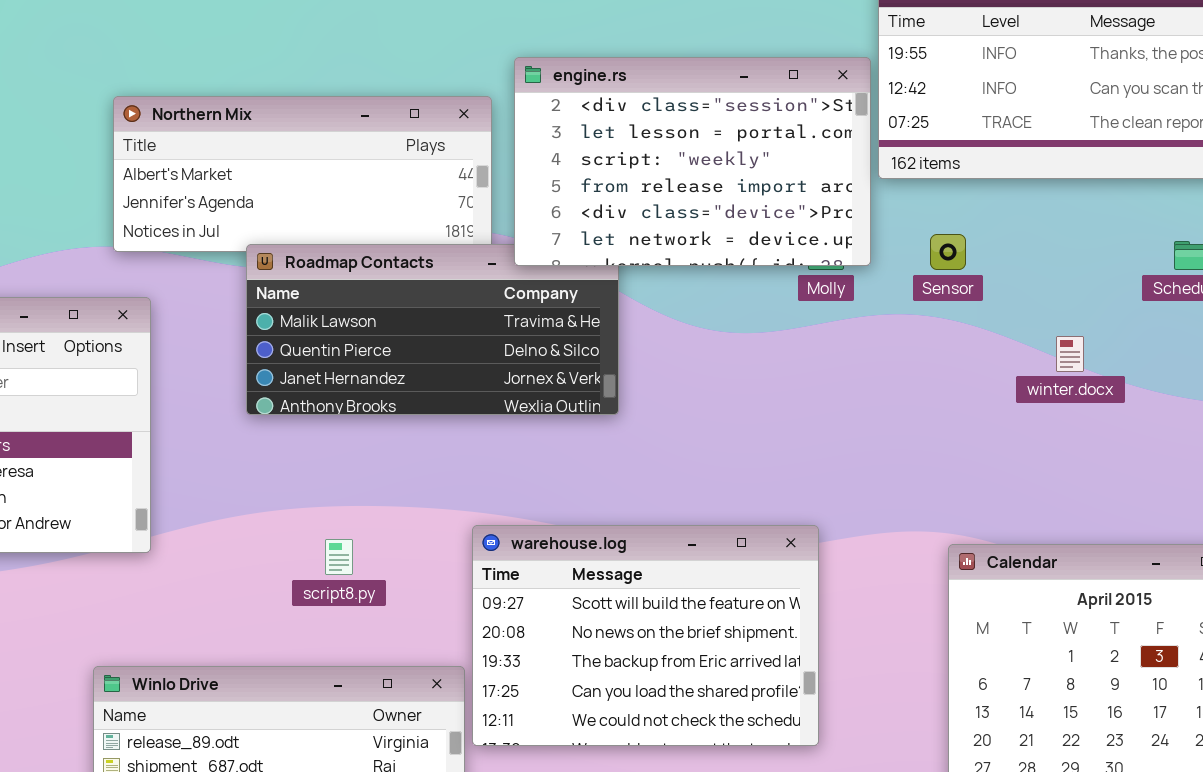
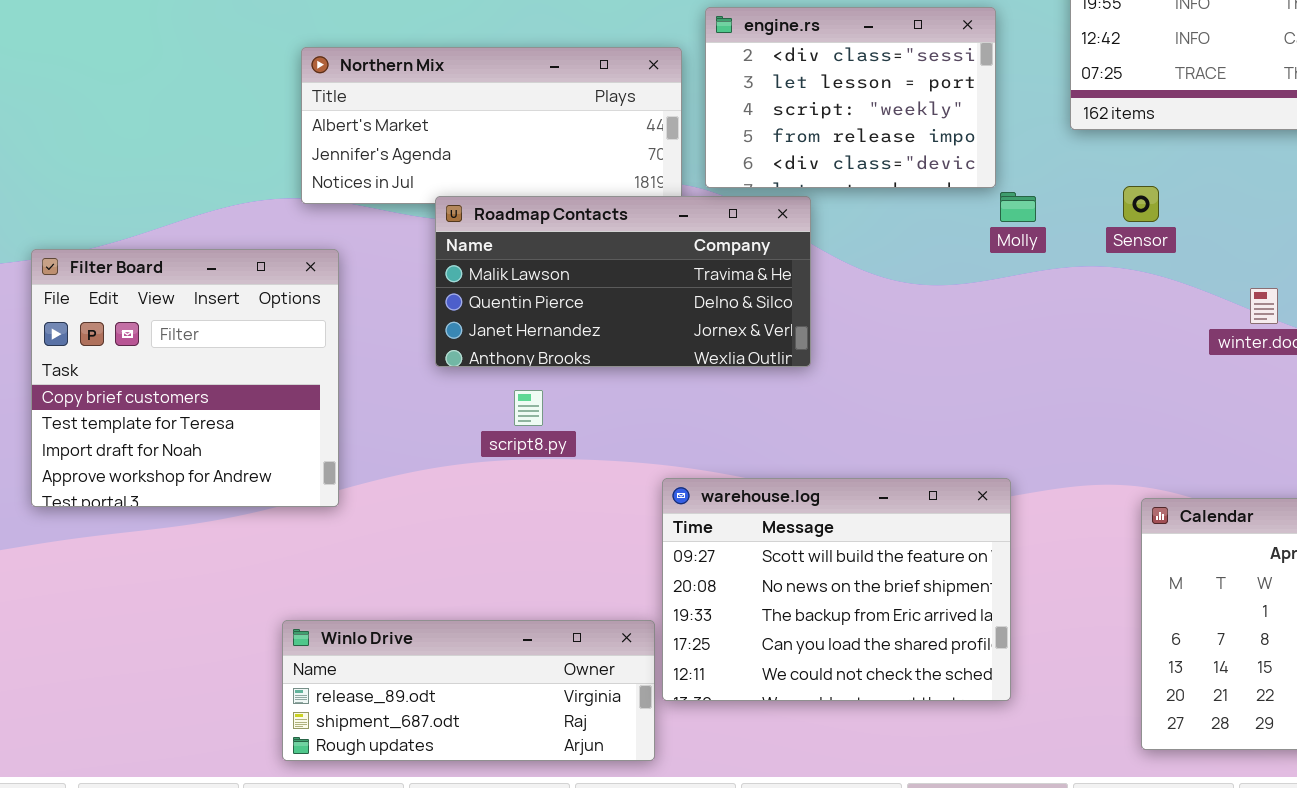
engine.rs: [514,57,871,266] -> [705,7,996,188], resized
script8.py: [325,539,353,575] -> [514,390,543,426], moved

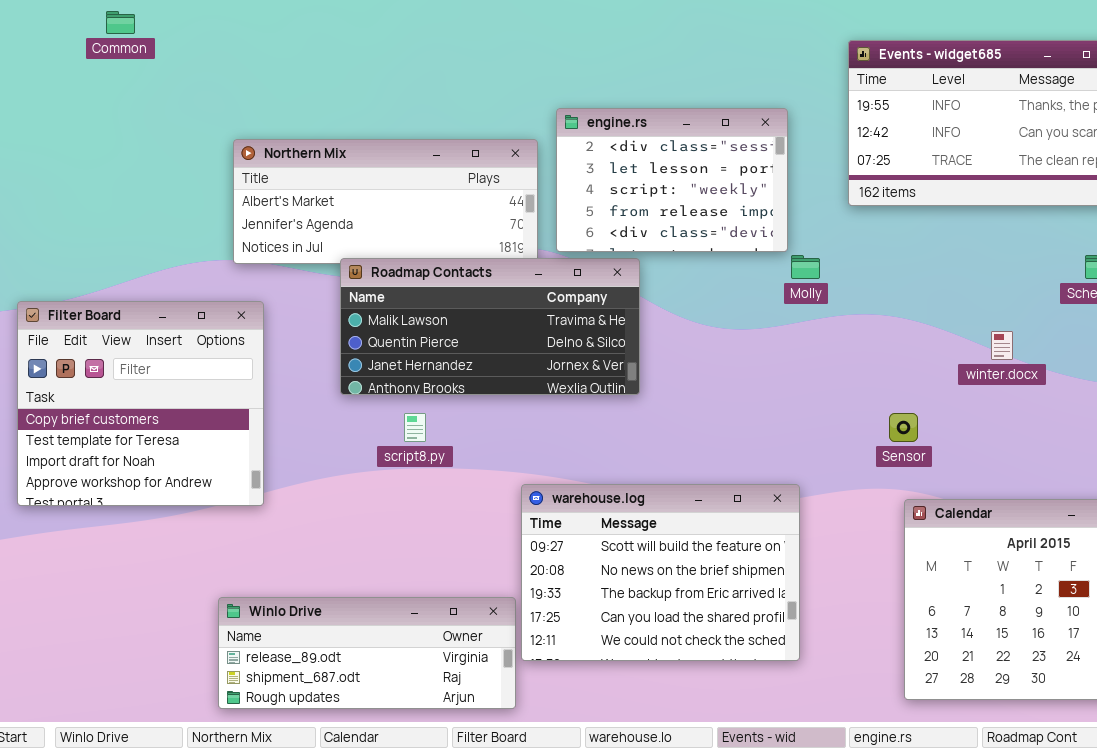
Sensor: [1123,186,1159,222] -> [889,413,918,442], moved

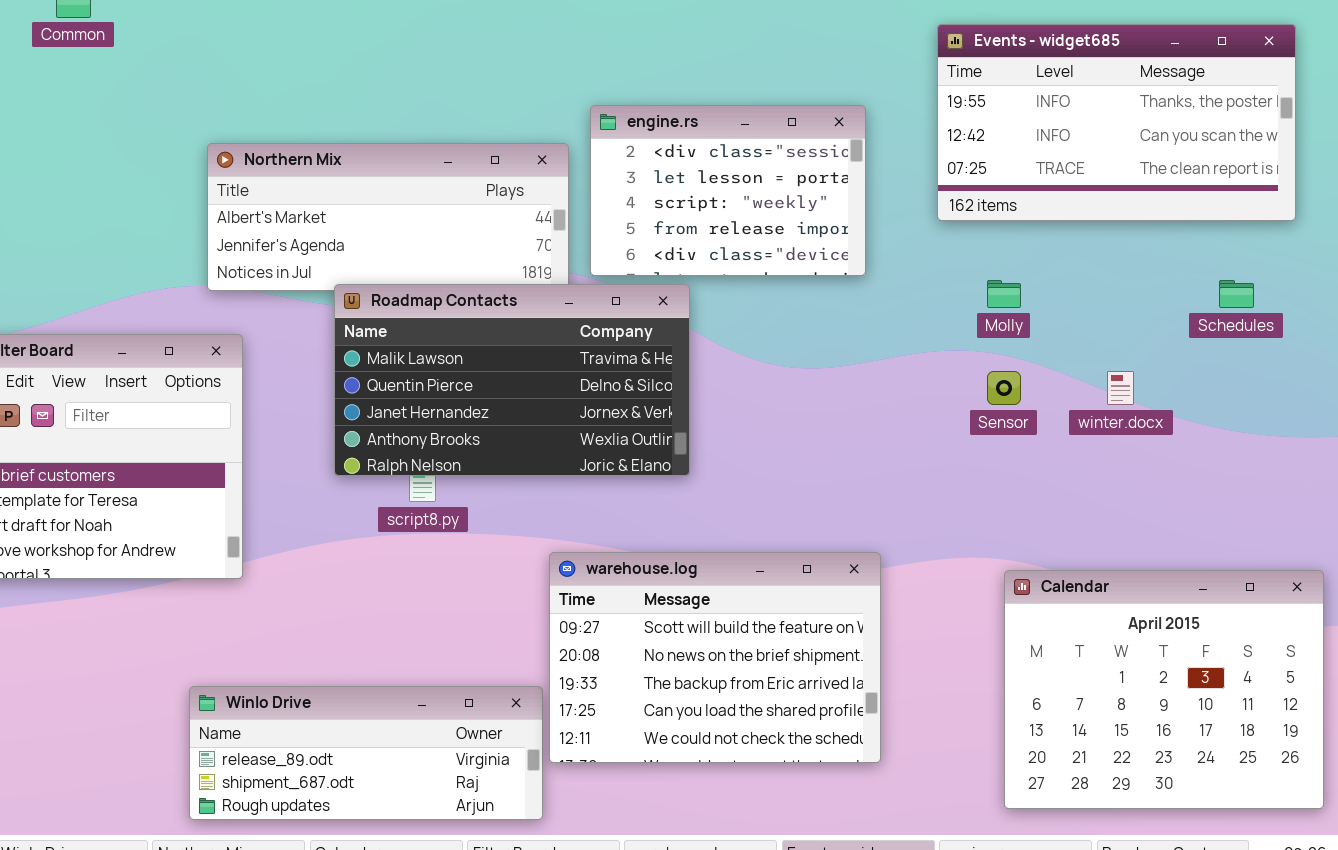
Molly: [791,255,820,279] -> [987,280,1021,308], moved
Roadmap Contacts: [340,258,640,395] -> [334,284,690,476], resized
Sensor: [889,413,918,442] -> [987,371,1021,405], moved

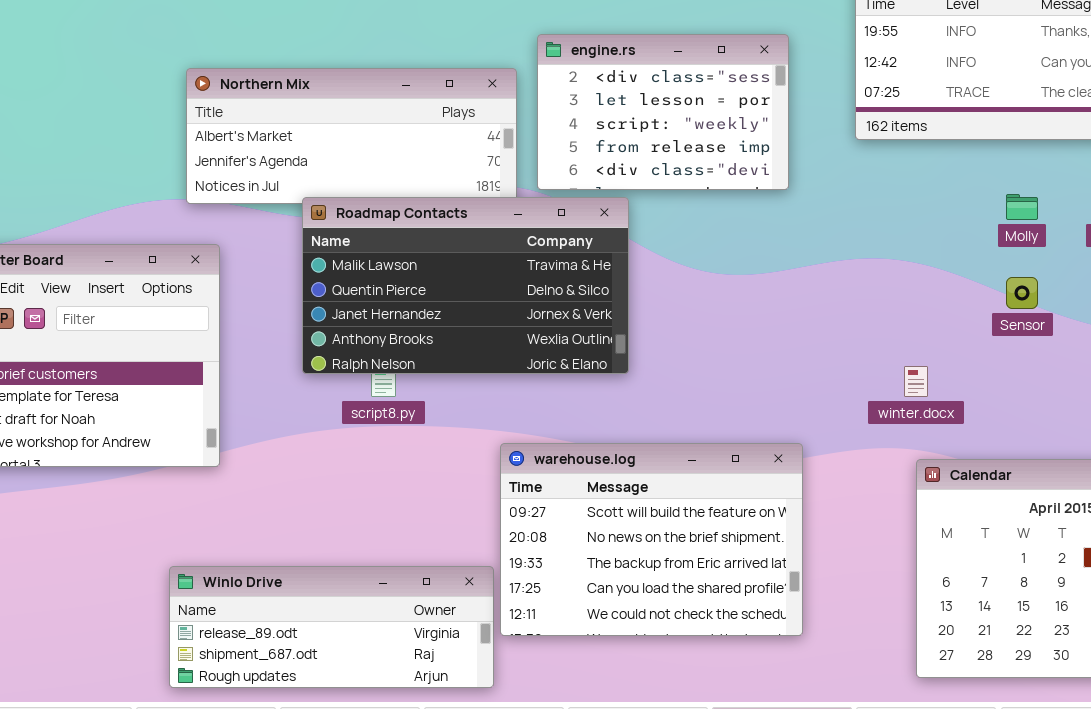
Molly: [987,280,1021,308] -> [1006,194,1038,220], moved
Sensor: [987,371,1021,405] -> [1006,277,1038,309], moved
winter.docx: [1107,371,1134,405] -> [904,366,928,397], moved

